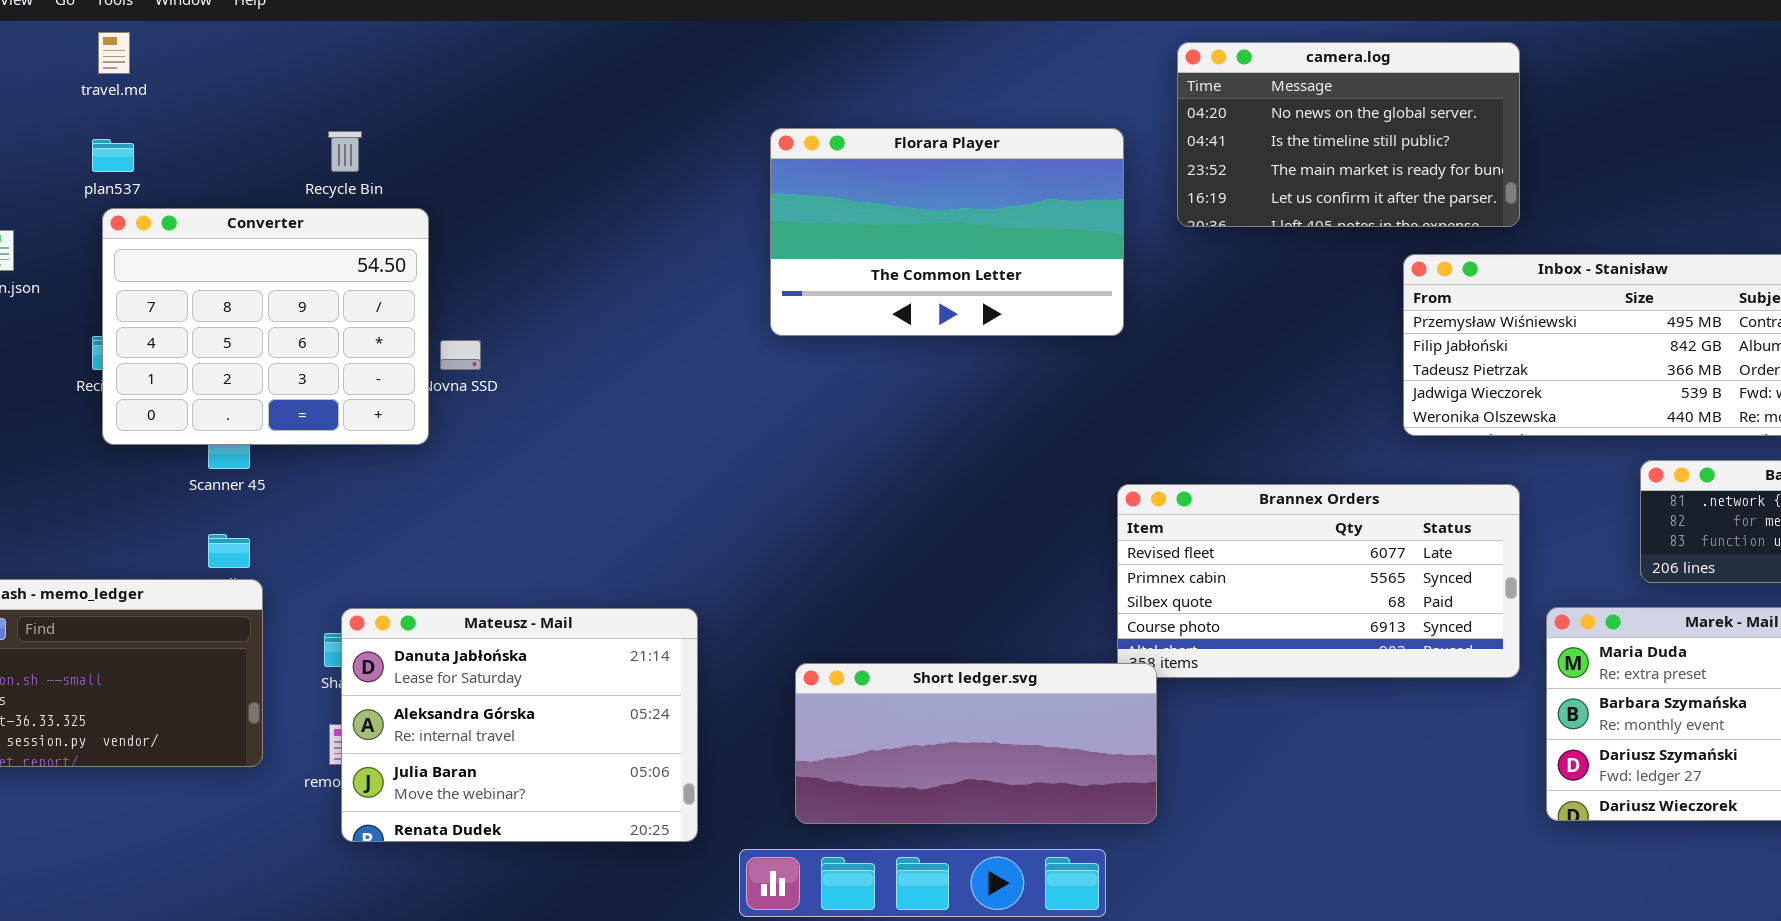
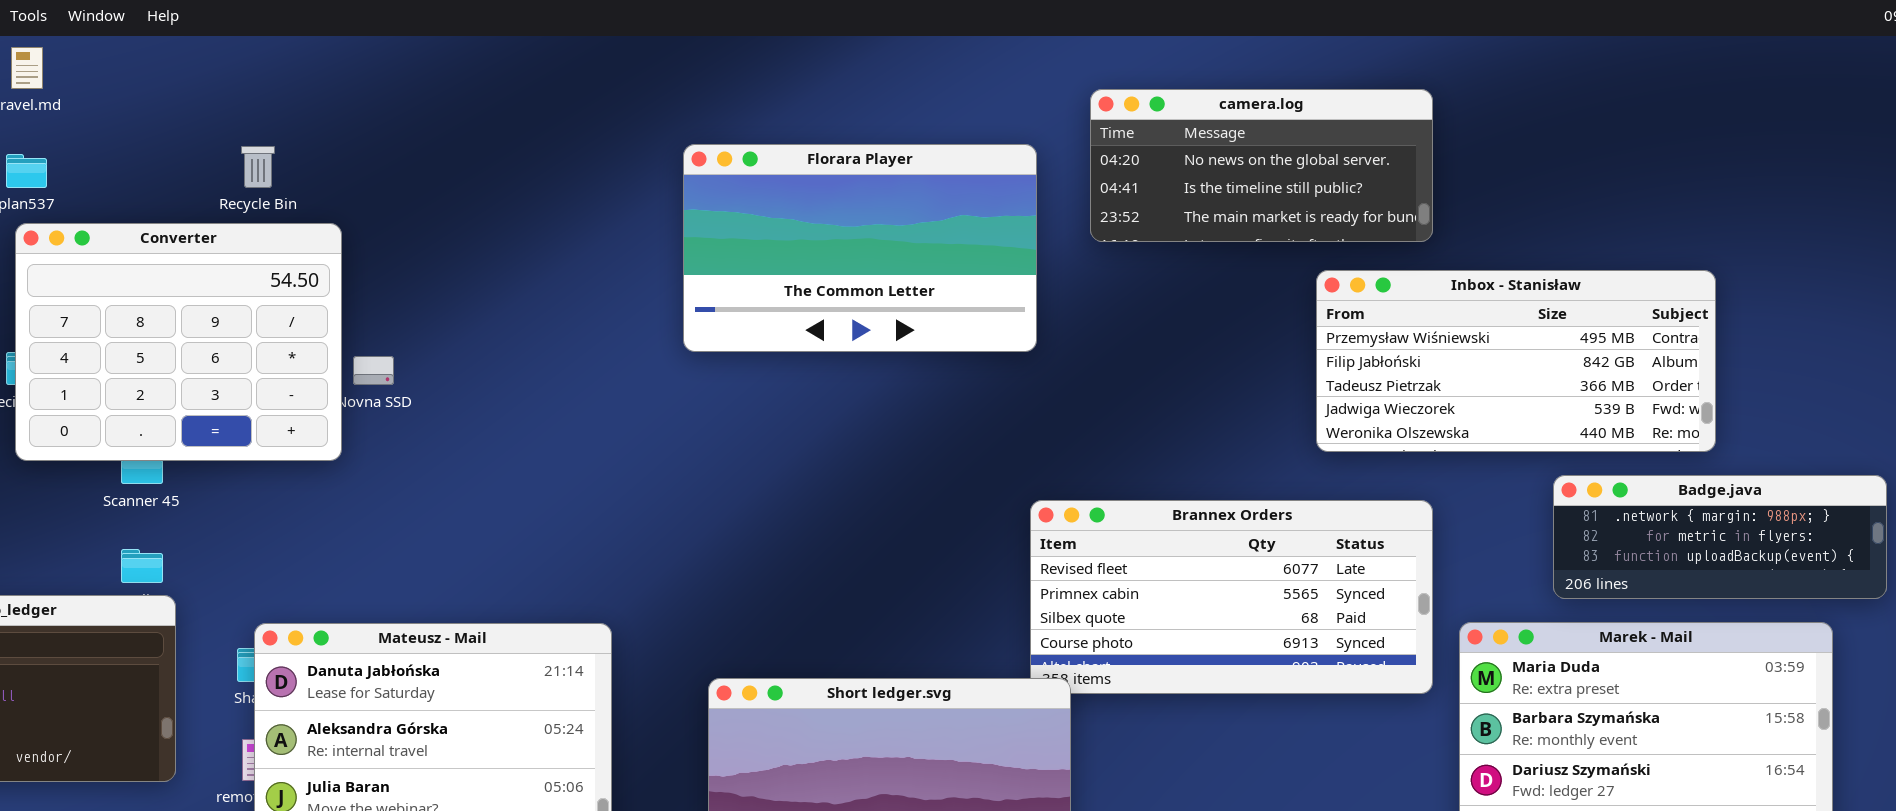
camera.log: [1177,42,1520,227] -> [1090,89,1433,242], resized

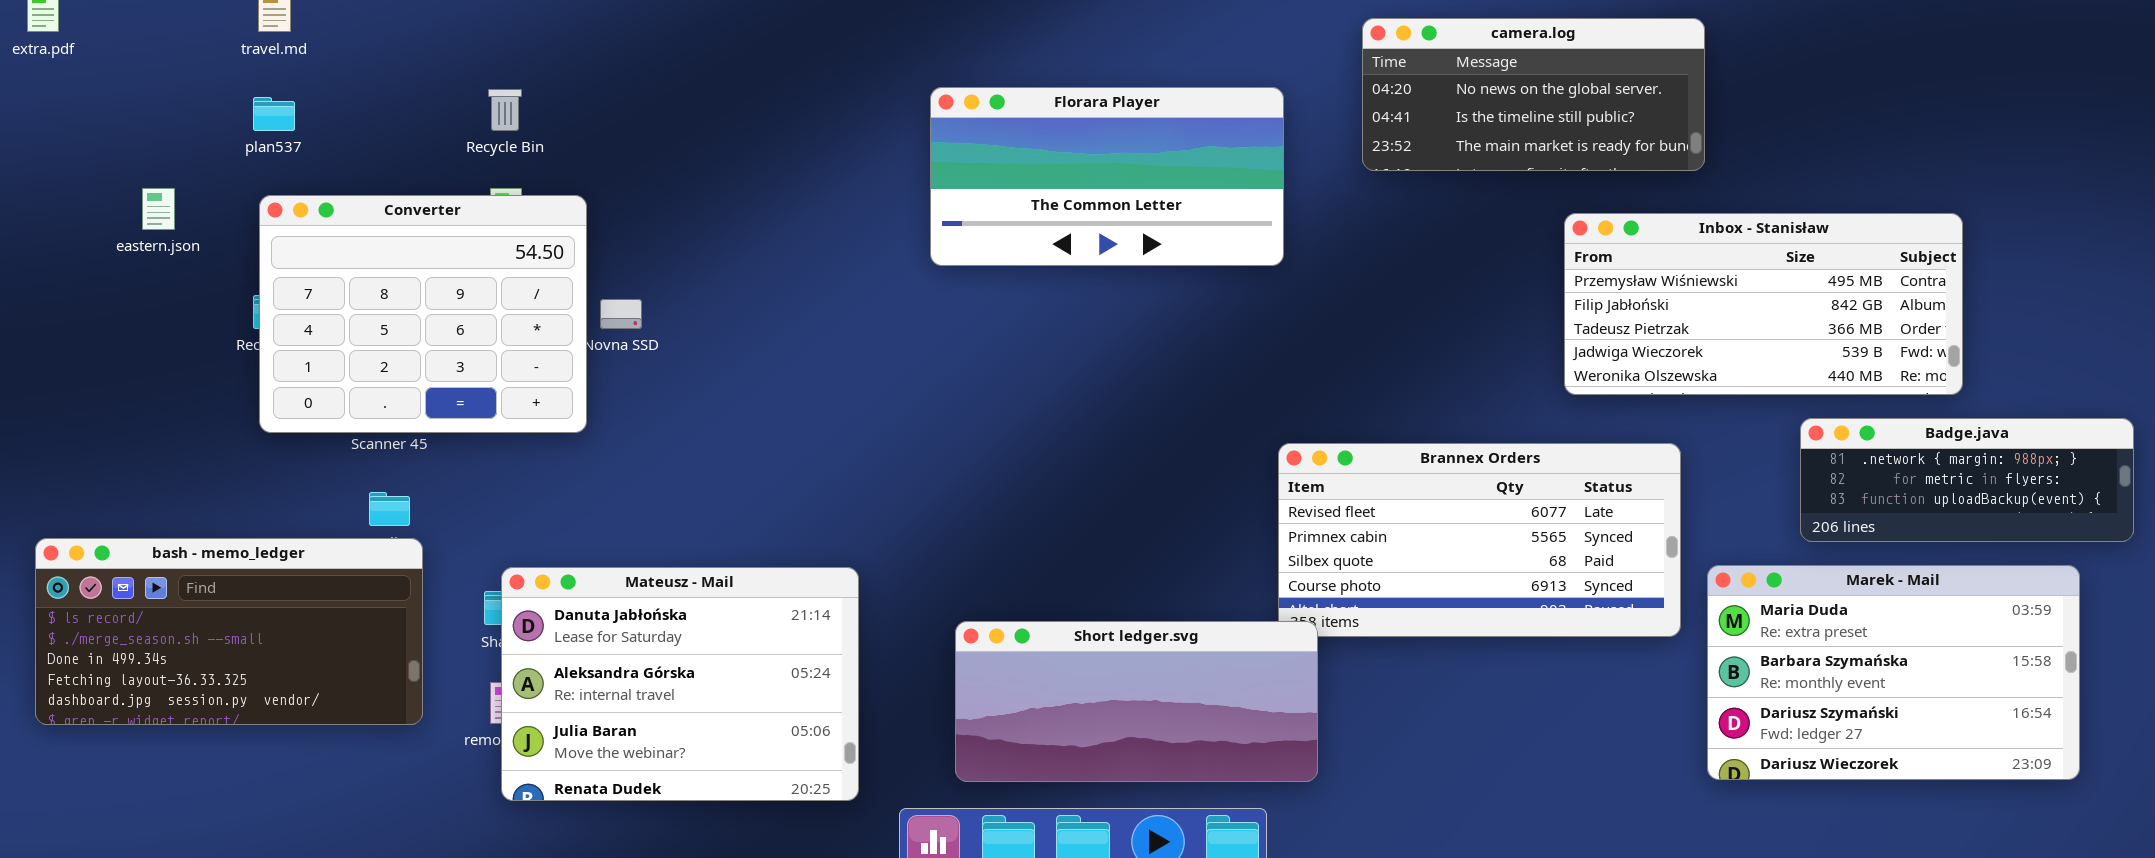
camera.log: [1090,89,1433,242] -> [1362,18,1705,171], moved
Florara Player: [683,144,1037,352] -> [930,87,1284,266], resized
Converter: [15,223,342,461] -> [259,195,587,433], moved

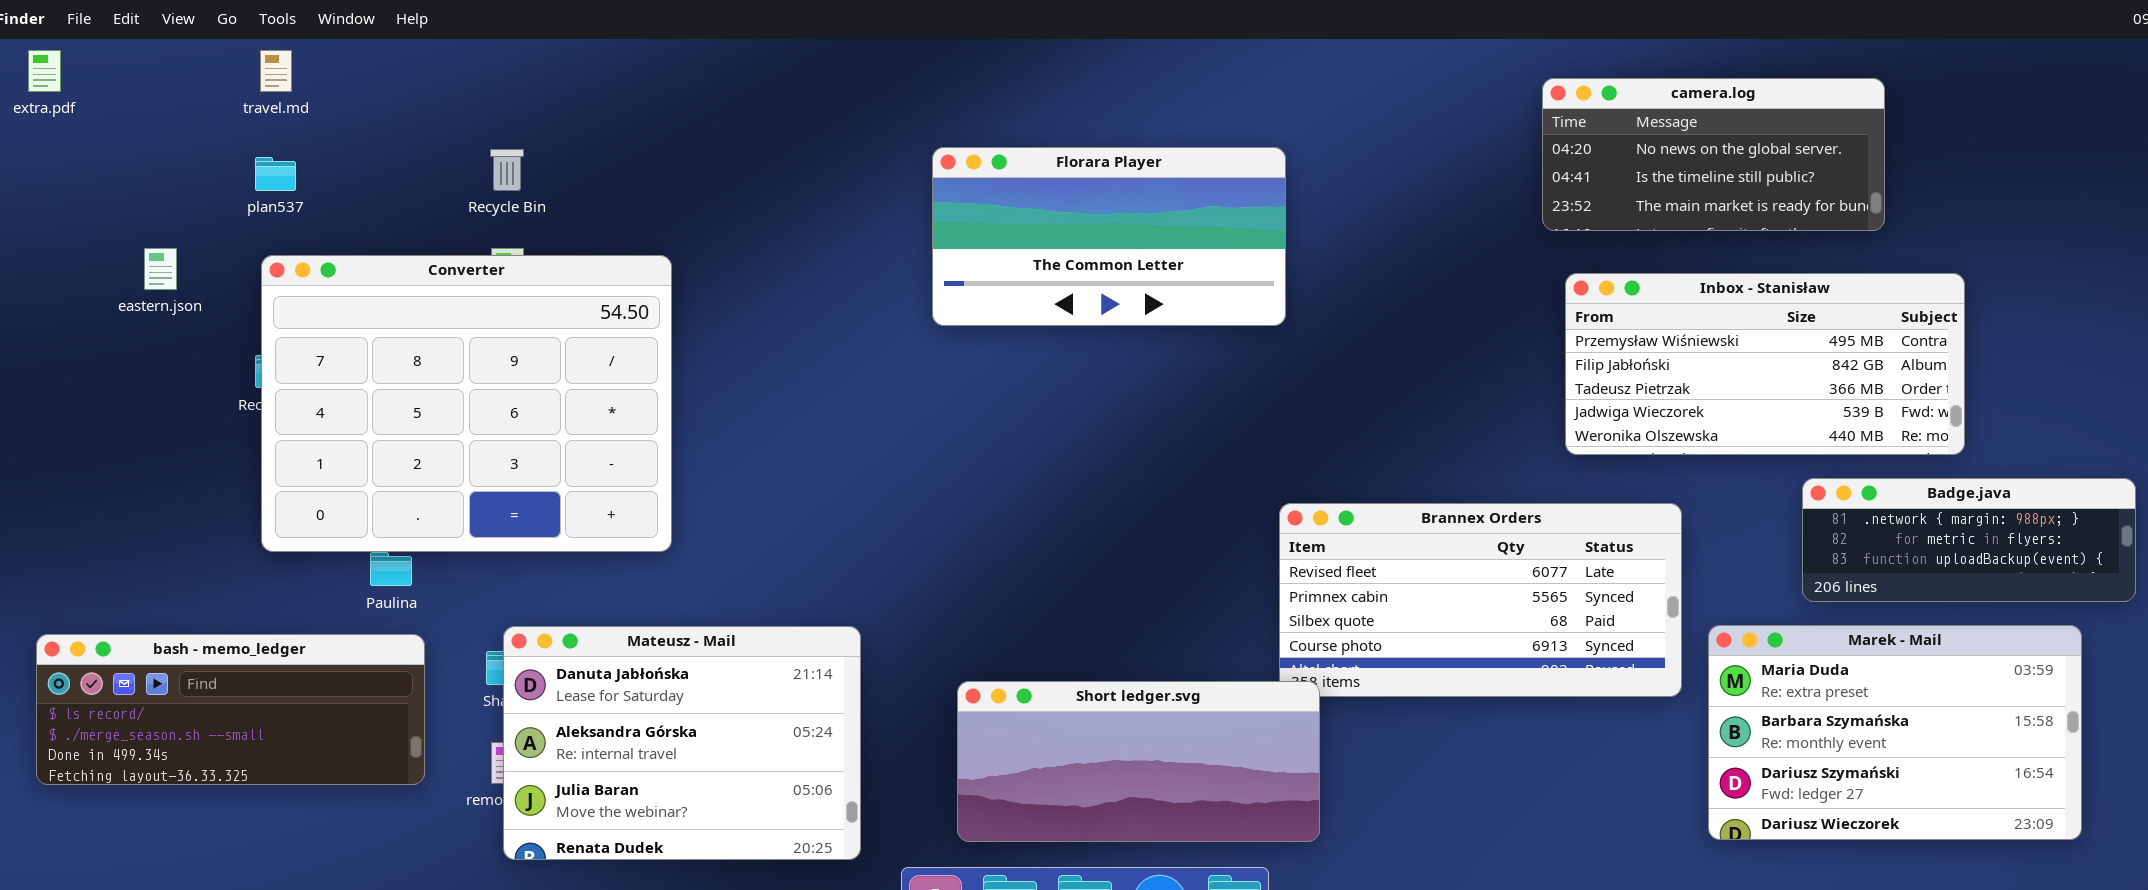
camera.log: [1362,18,1705,171] -> [1542,78,1885,231], moved
Converter: [259,195,587,433] -> [261,255,672,552], resized
bash - memo_ledger: [35,538,423,725] -> [36,634,425,785], resized

